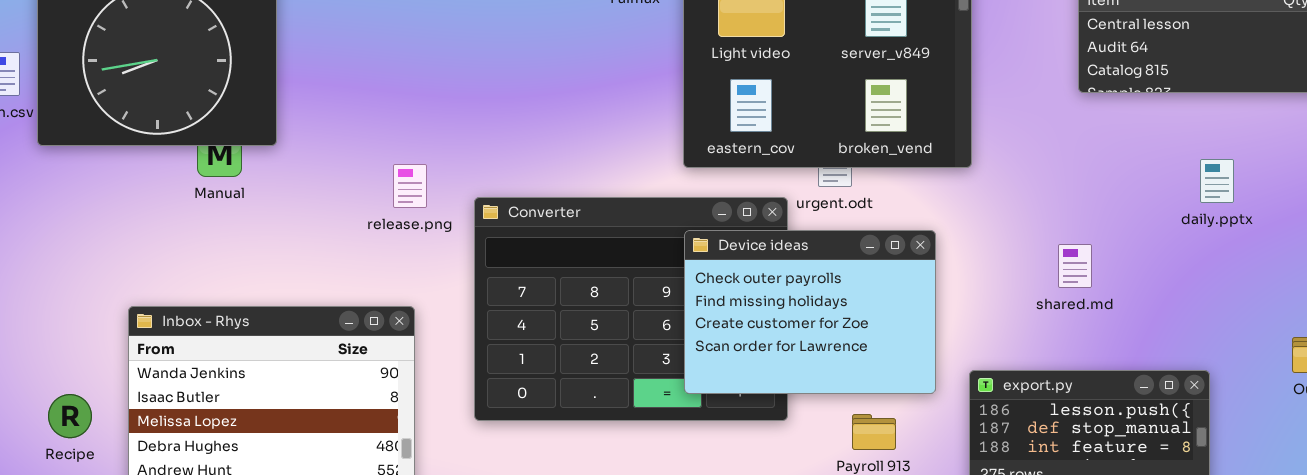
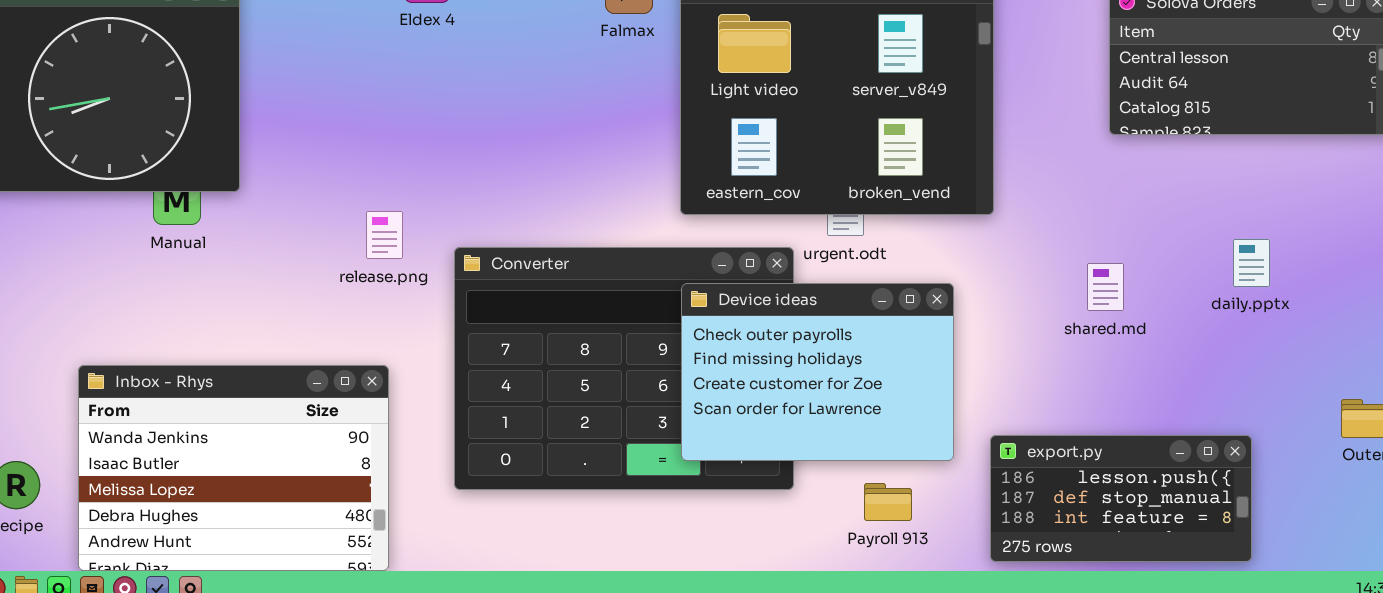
daily.pptx: [1200,159,1234,203] -> [1233,239,1270,287], moved
shared.md: [1058,244,1092,288] -> [1087,263,1124,311], moved

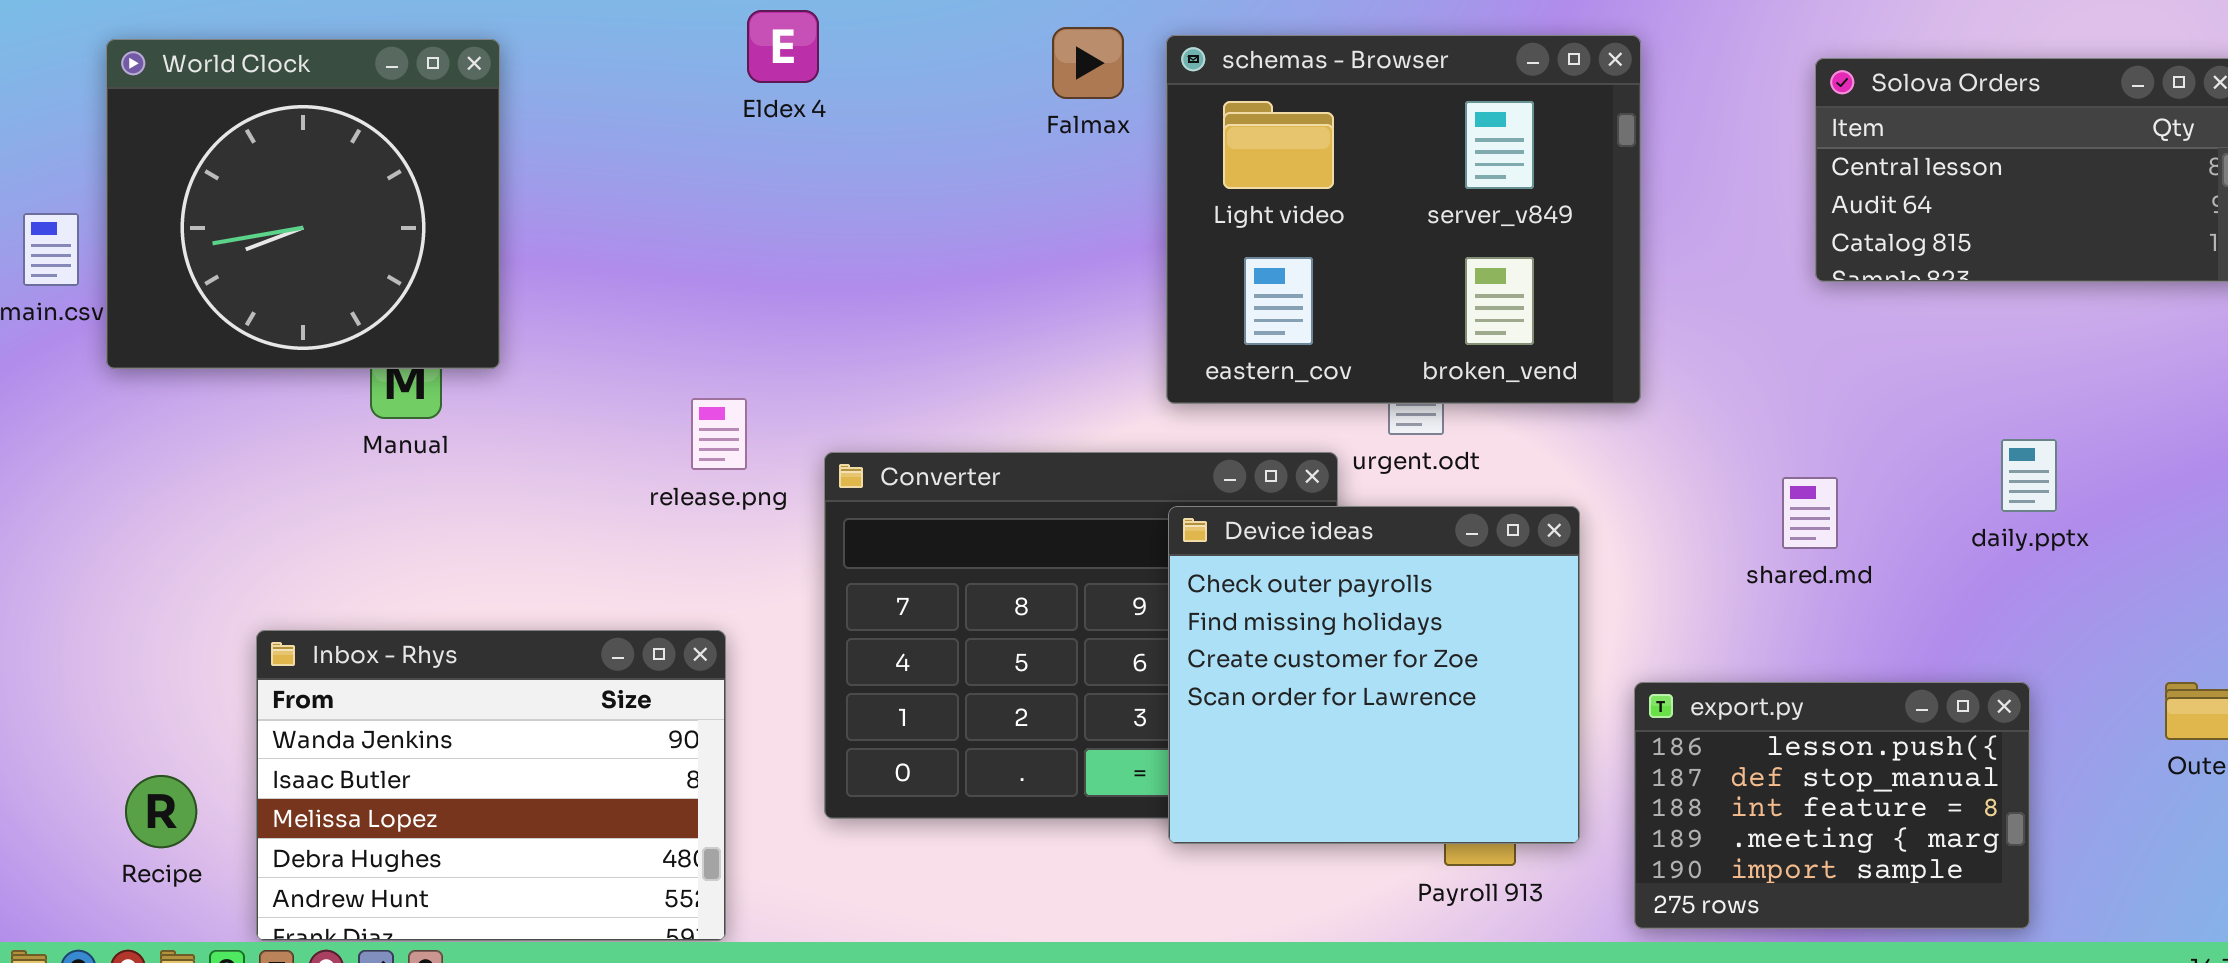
Device ideas: [681,283,954,461] -> [1168,506,1580,844], resized
export.py: [990,435,1252,562] -> [1634,682,2030,929], resized

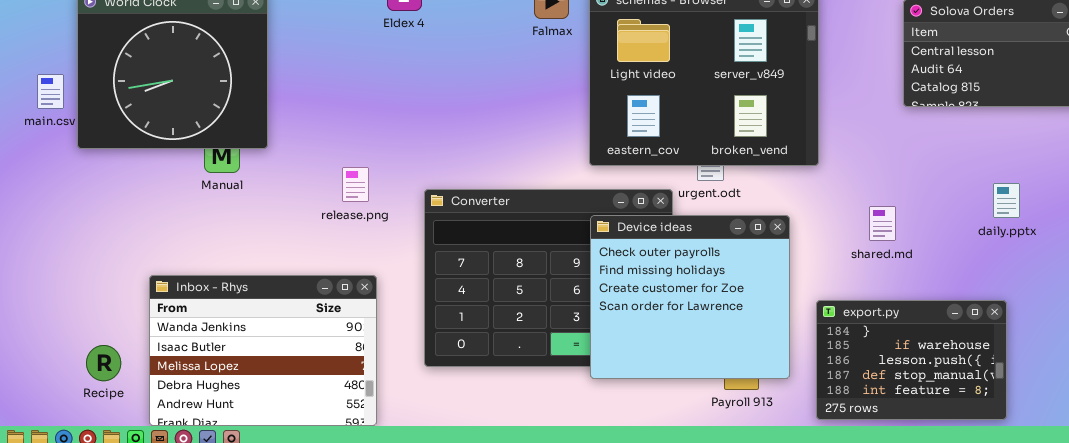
release.png: [691,398,747,470] -> [342,167,369,202], moved
shared.md: [1782,477,1838,549] -> [869,206,896,241], moved
export.py: [1634,682,2030,929] -> [816,300,1007,420], scrolled up 2 rows

